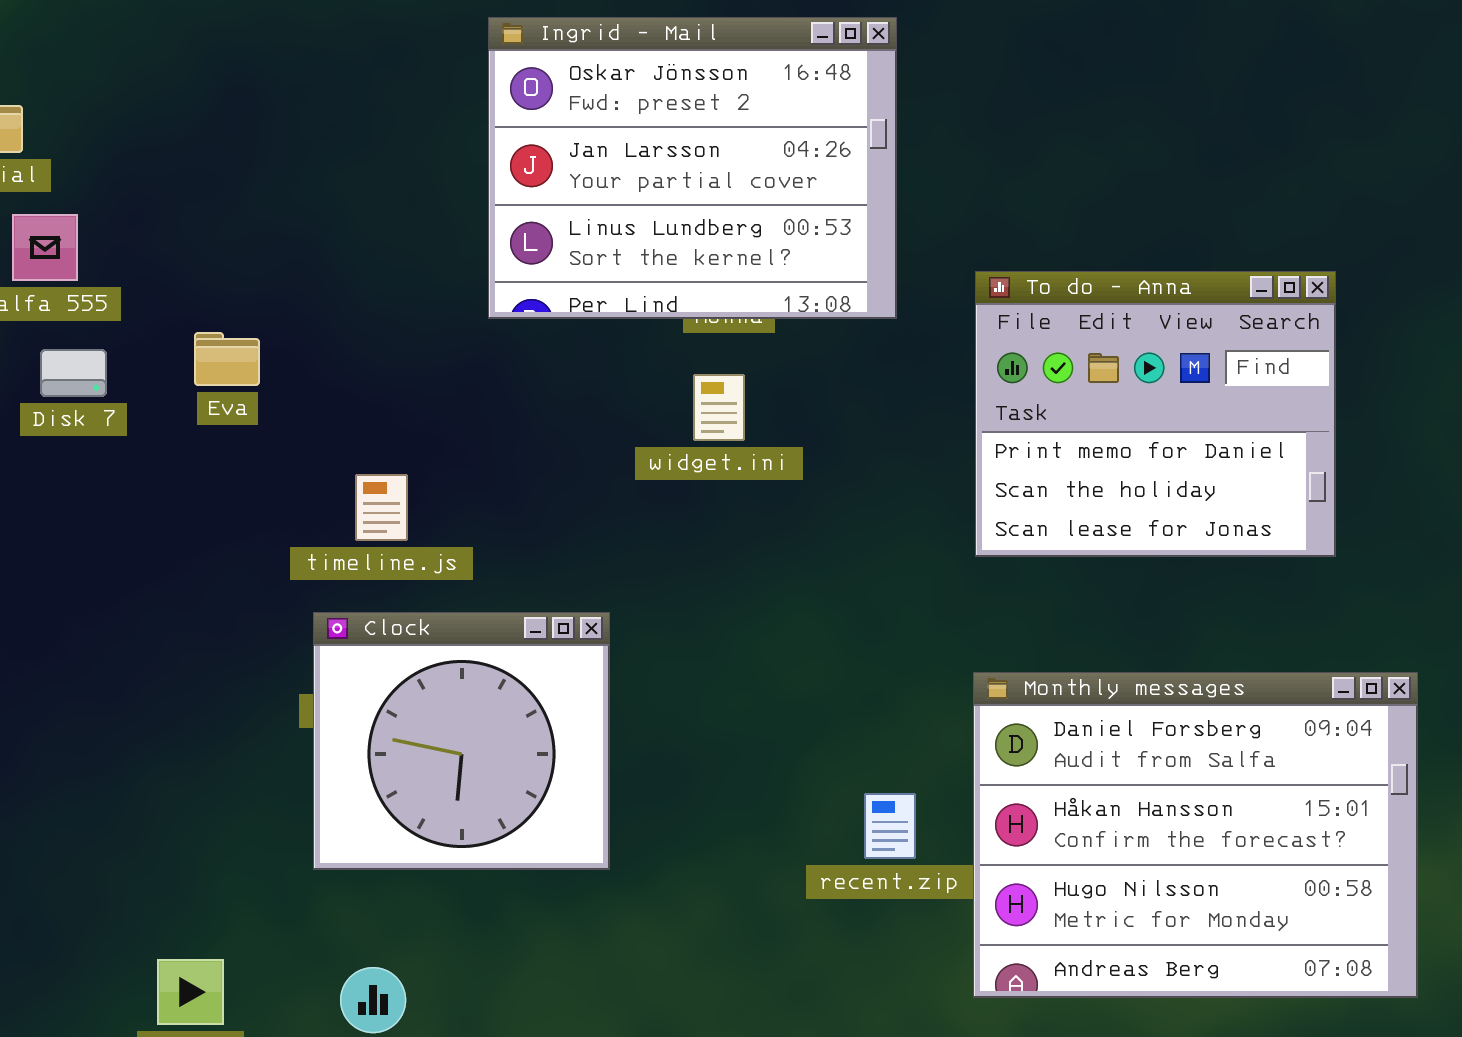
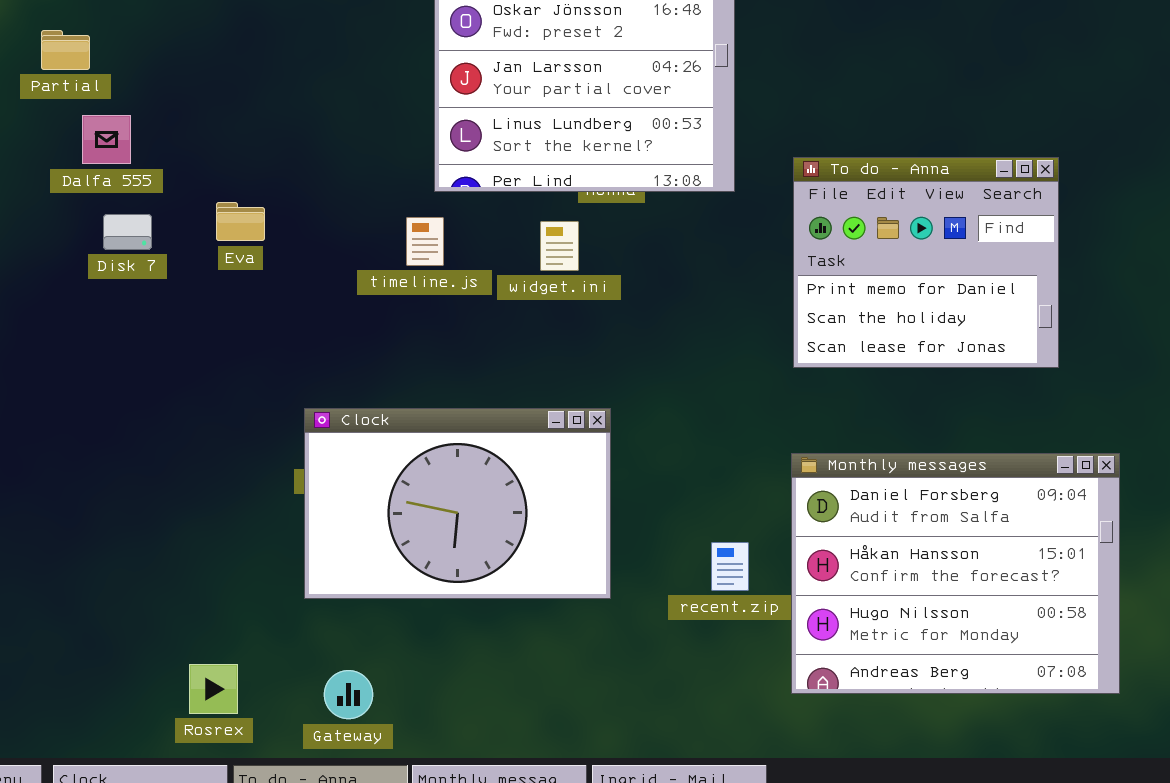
widget.ini: [693,374,745,441] -> [540,221,579,271], moved
timeline.js: [355,474,408,541] -> [406,217,444,266], moved
Clock: [313,612,610,870] -> [304,408,611,599], resized

